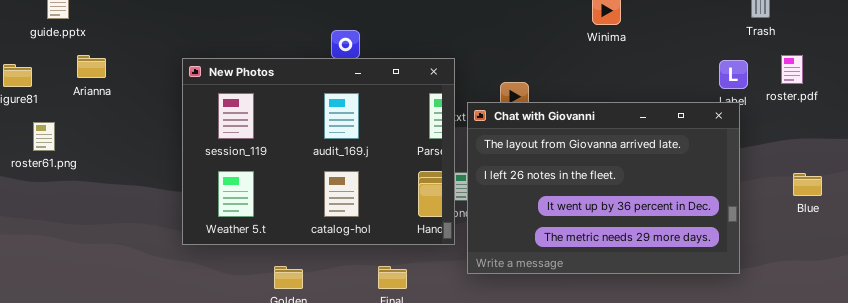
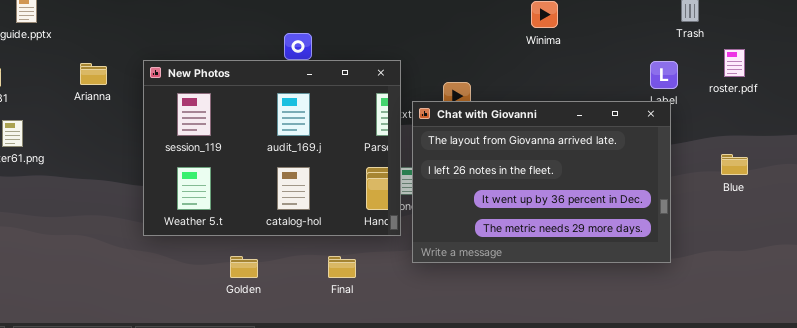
Arianna: [77,55,106,78] -> [80,63,107,85], moved
roster.pdf: [781,55,803,84] -> [724,49,745,77], moved
Blue: [793,173,822,196] -> [721,154,748,175], moved

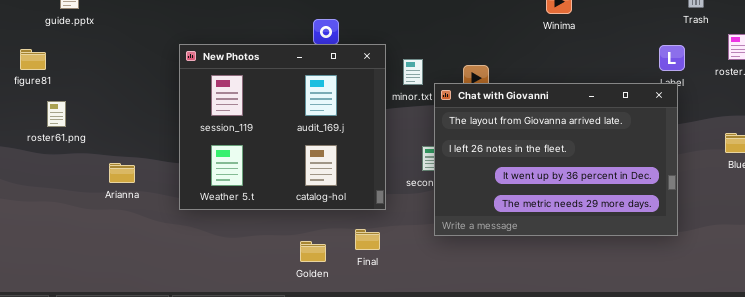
New Photos: [143,60,401,236] -> [179,44,386,210], resized
Arianna: [80,63,107,85] -> [109,163,135,183], moved
Golden: [230,256,258,278] -> [300,241,326,262], moved

